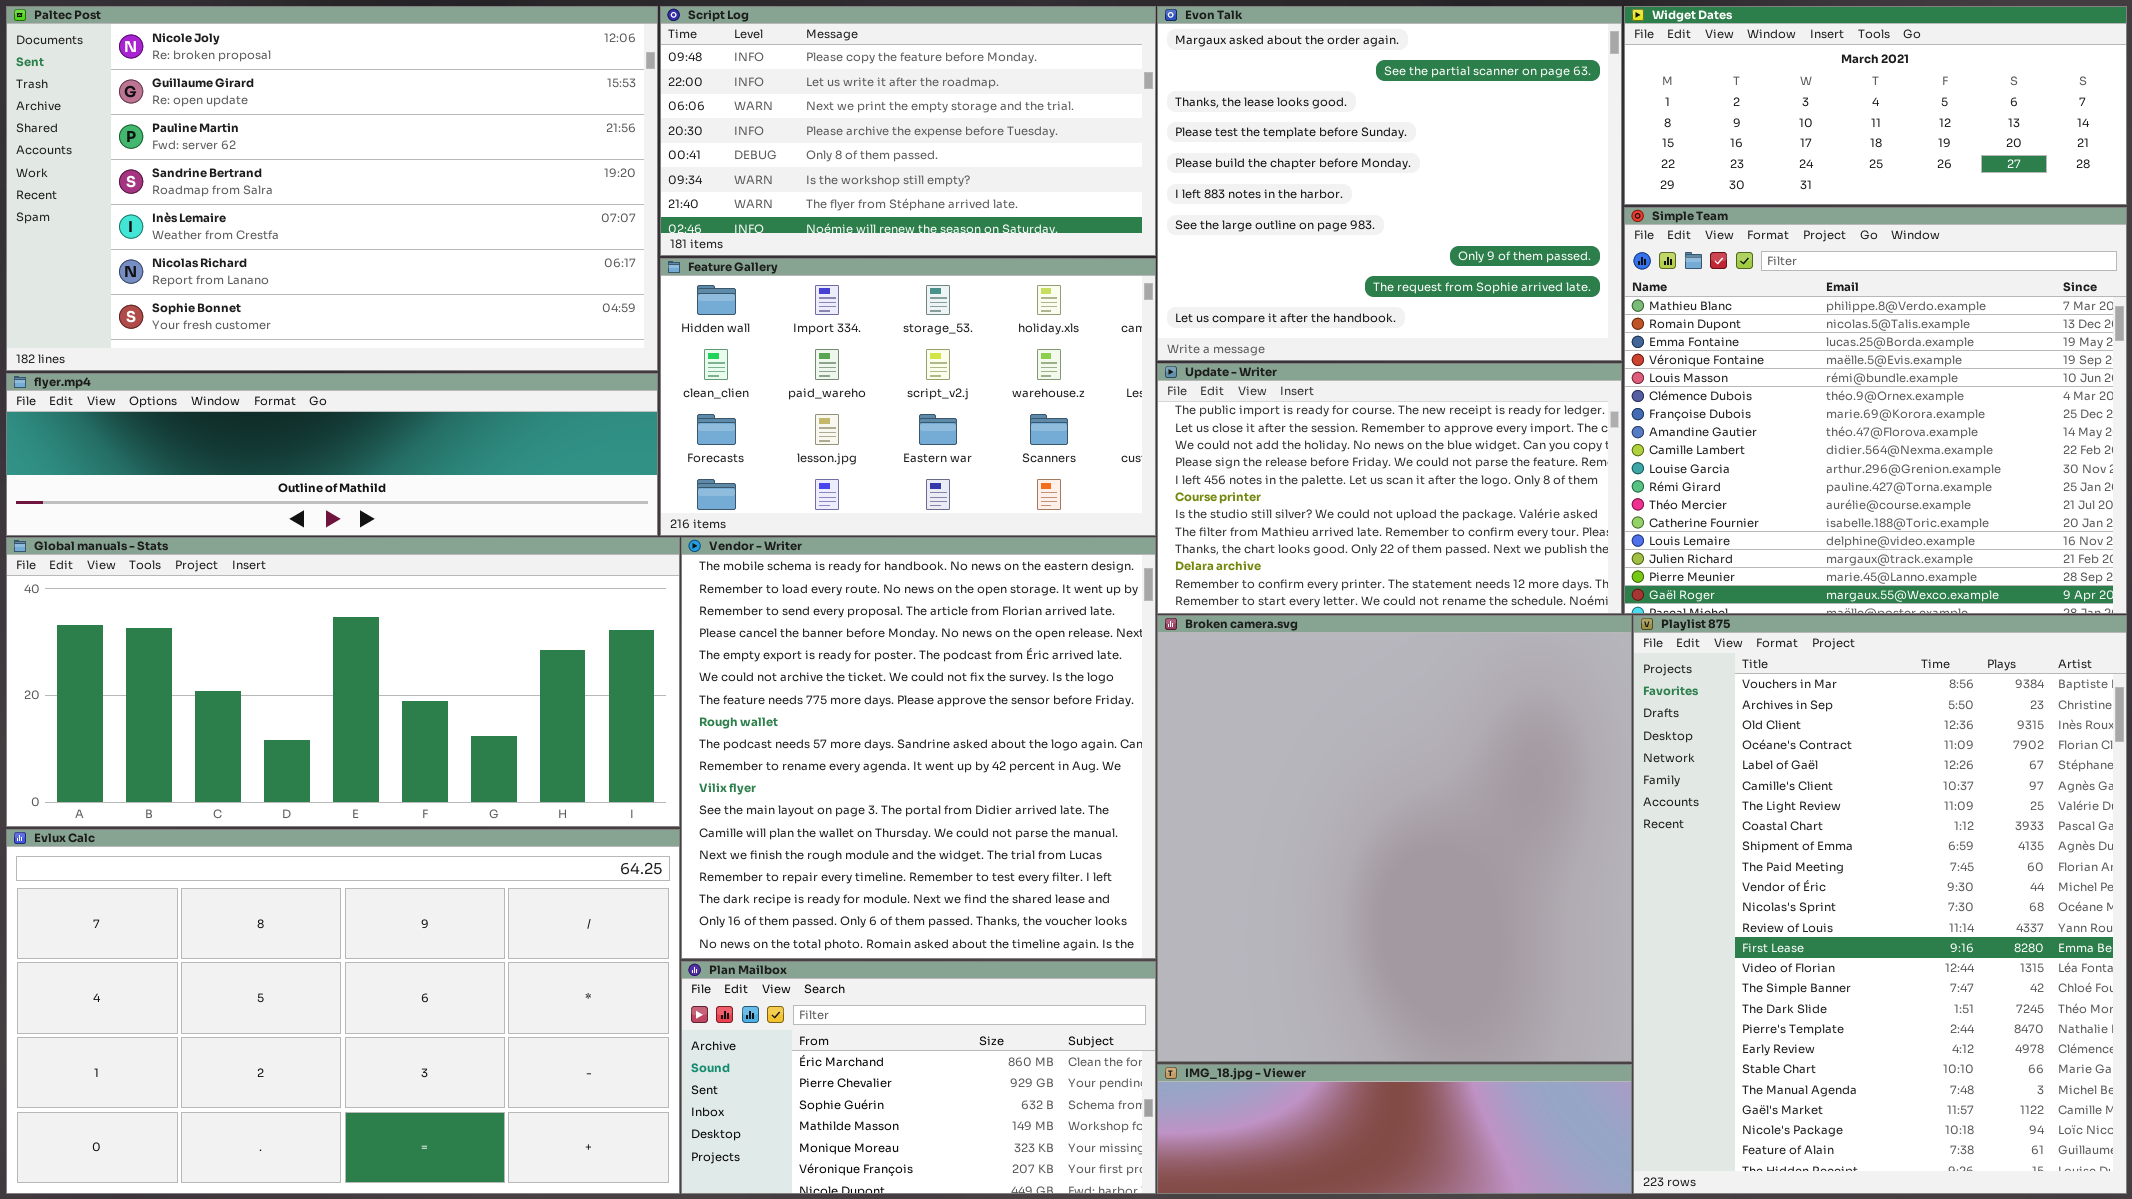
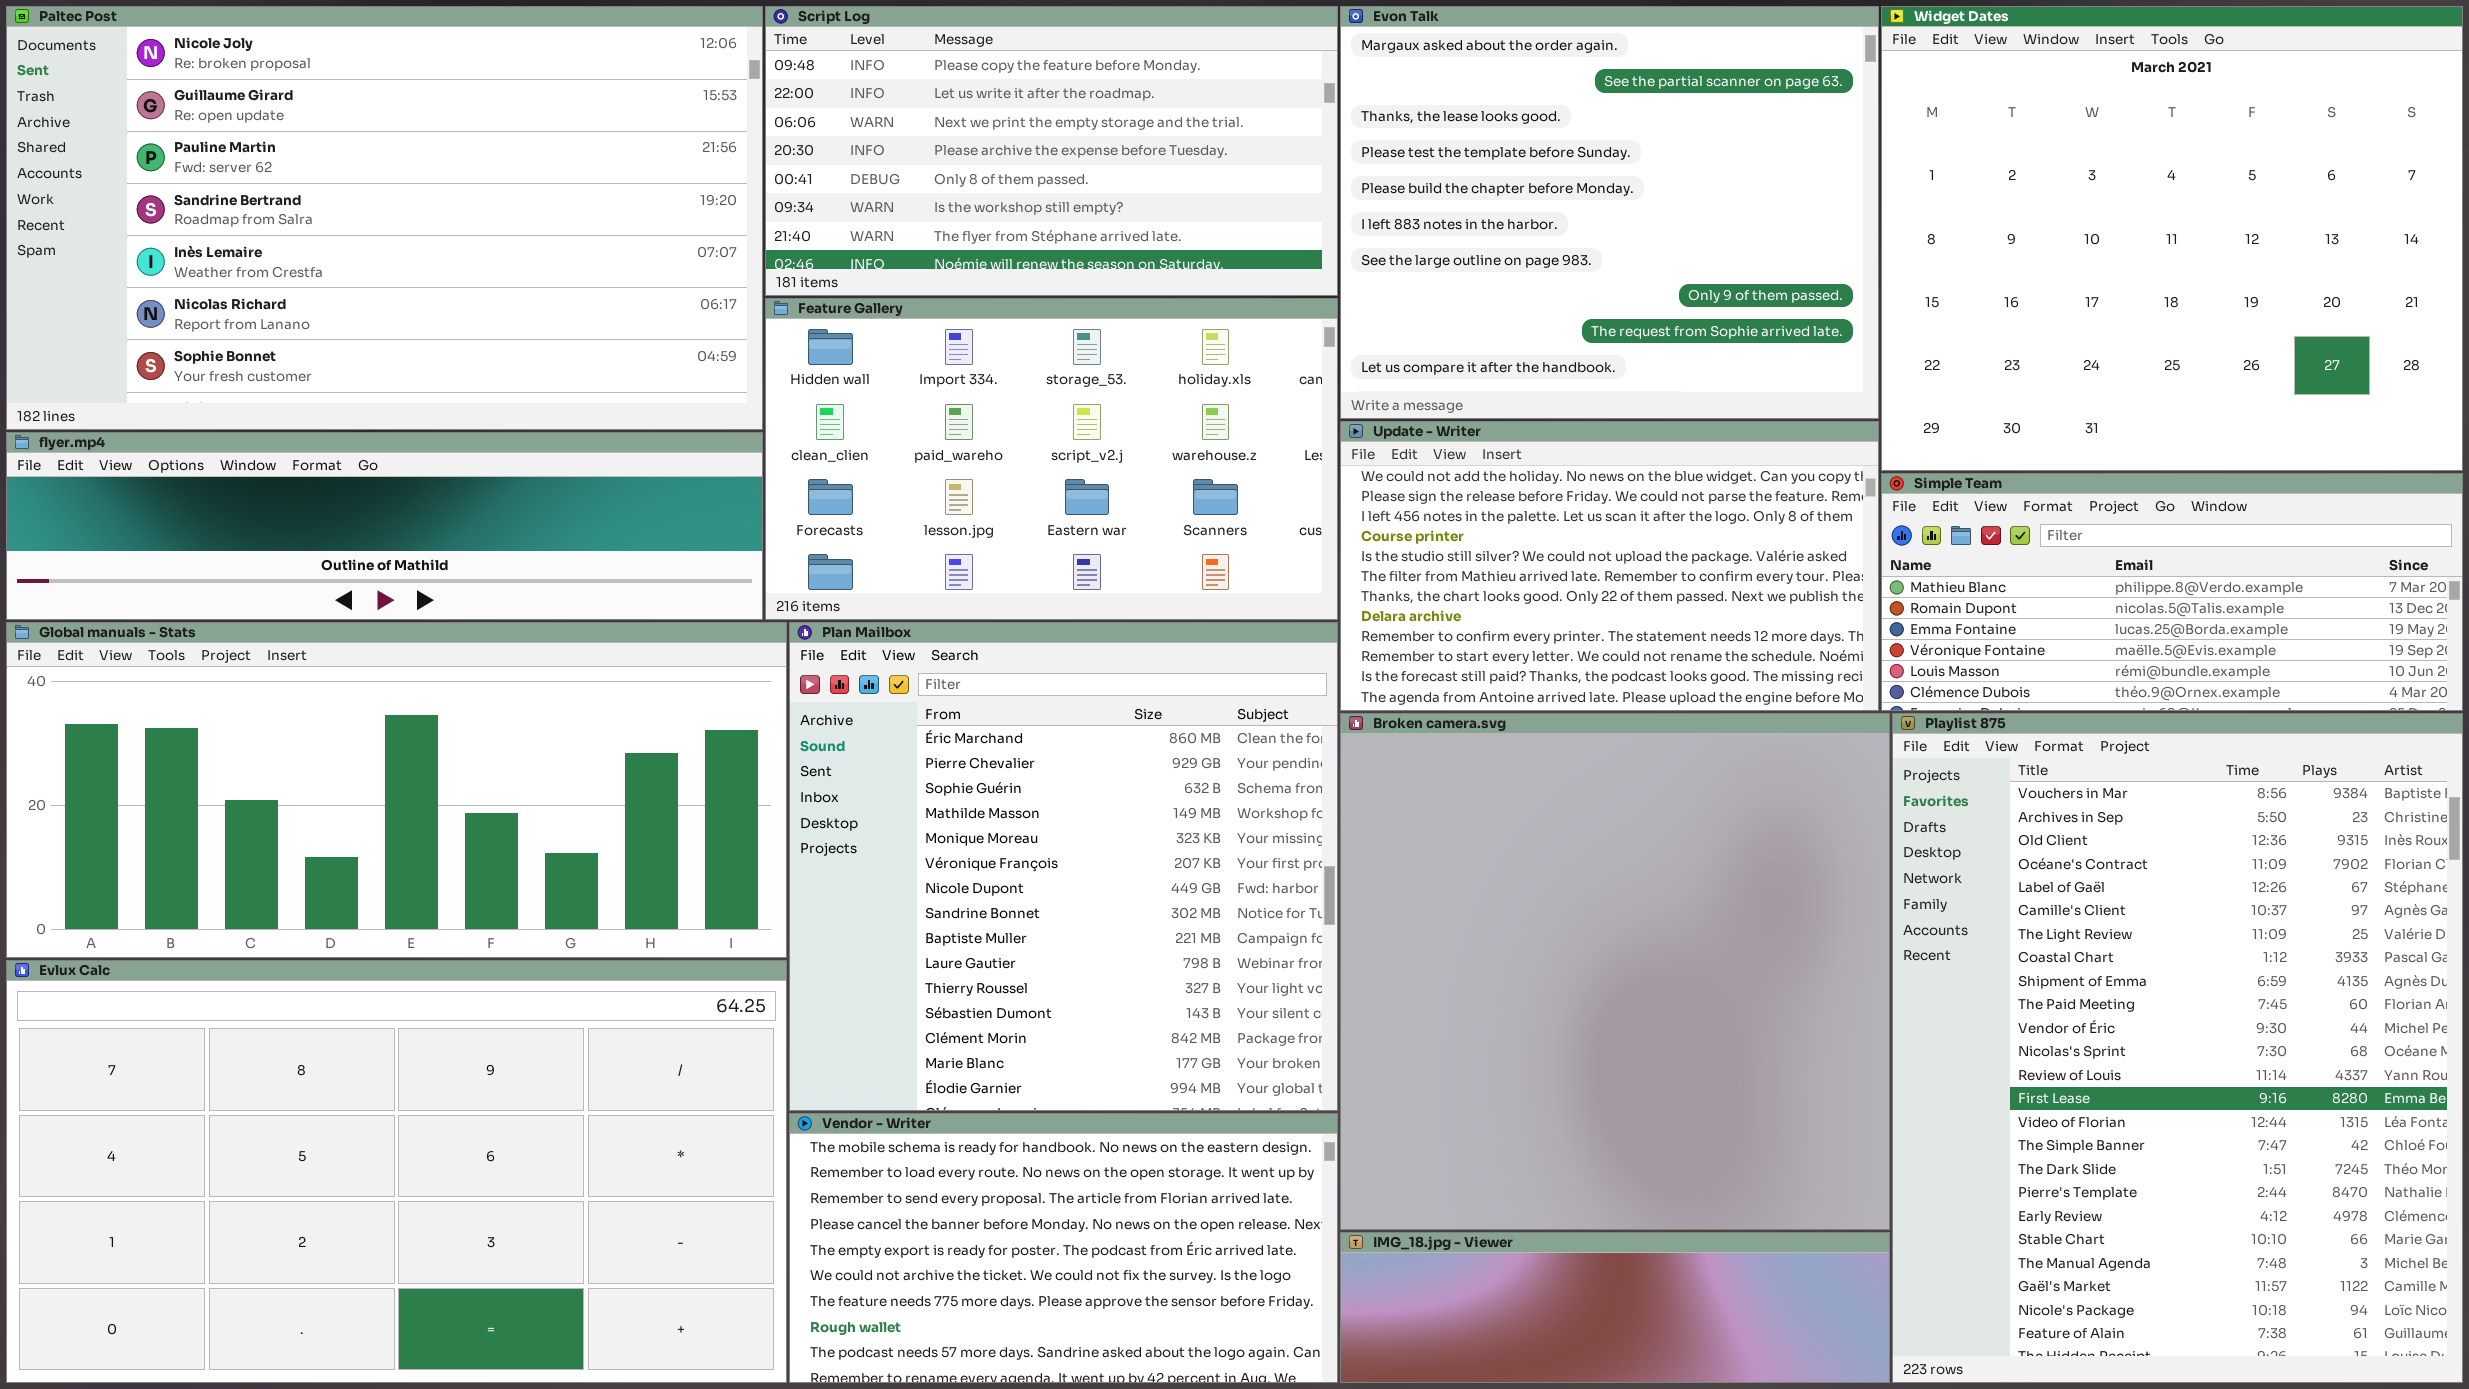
Widget Dates: [1624,6,2127,205] -> [1881,6,2463,471], resized
Simple Team: [1624,207,2127,614] -> [1881,473,2463,711], resized
Update - Writer: [1157,363,1622,614] -> [1340,421,1879,711], scrolled down 2 rows
Vendor - Writer: [681,537,1156,959] -> [789,1113,1338,1383], moved, resized
Plan Mailbox: [681,961,1156,1194] -> [789,622,1338,1111], moved, resized

